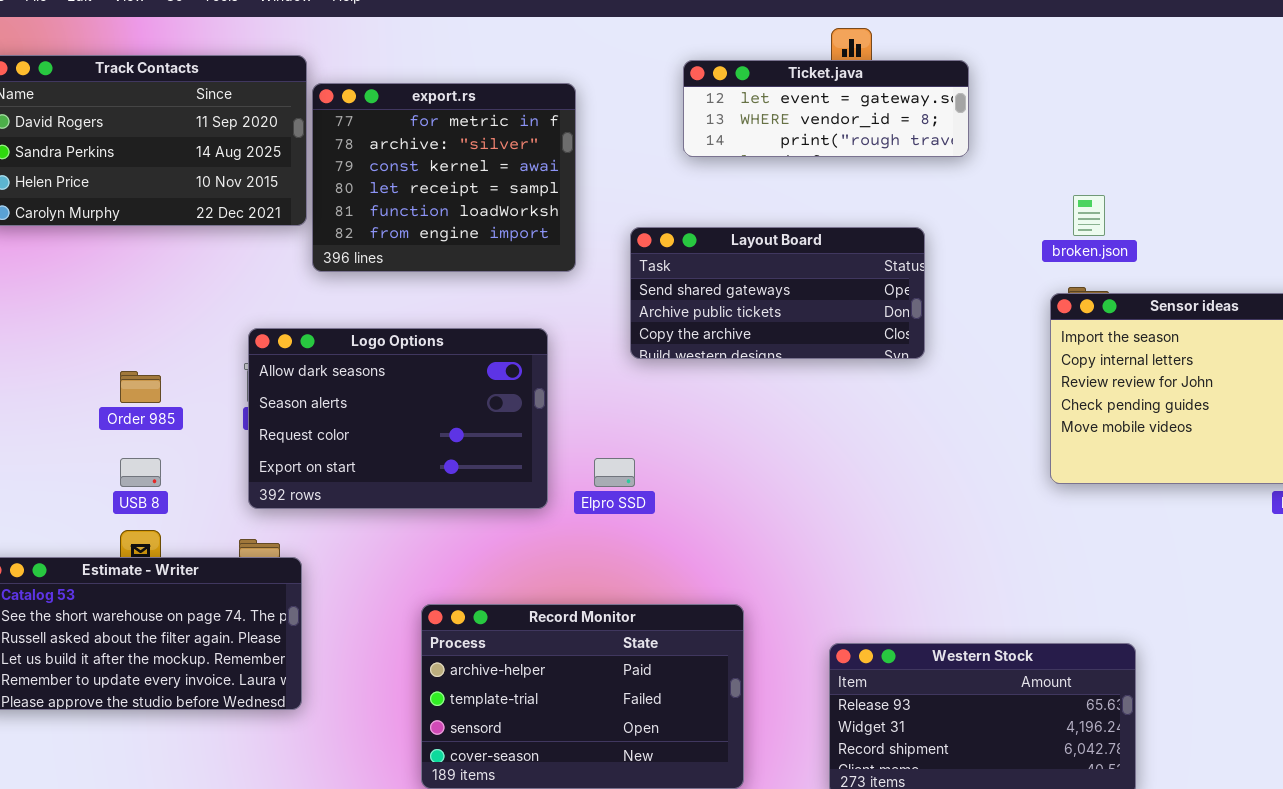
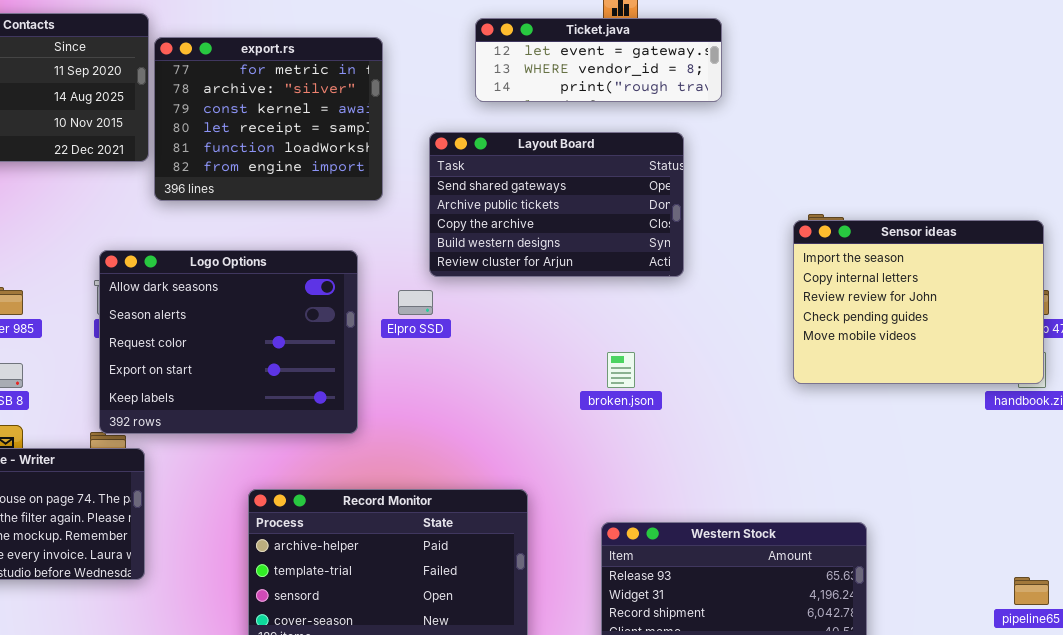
broken.json: [1073,195,1105,236] -> [607,352,635,388], moved
Layout Board: [630,227,925,359] -> [429,132,684,277], resized
Logo Options: [248,328,548,509] -> [99,250,358,434], resized
Elpro SSD: [594,458,635,487] -> [398,290,433,315], moved

